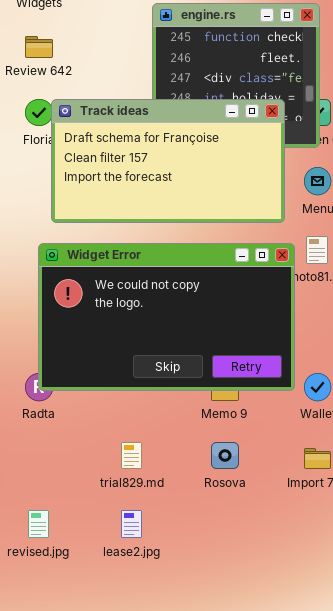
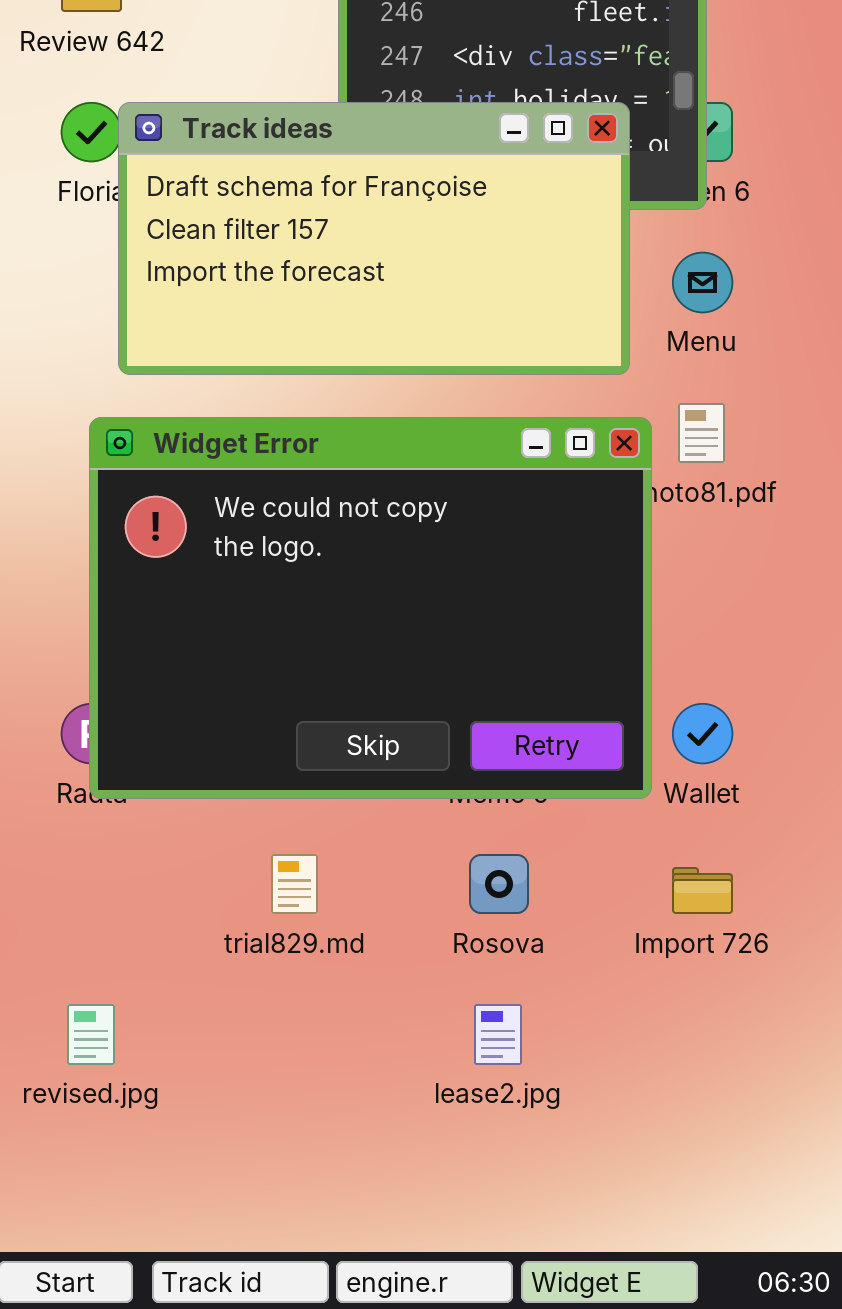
Widget Error: [38,243,295,391] -> [89,417,652,799], resized
lease2.jpg: [121,510,142,538] -> [474,1004,522,1065], moved

